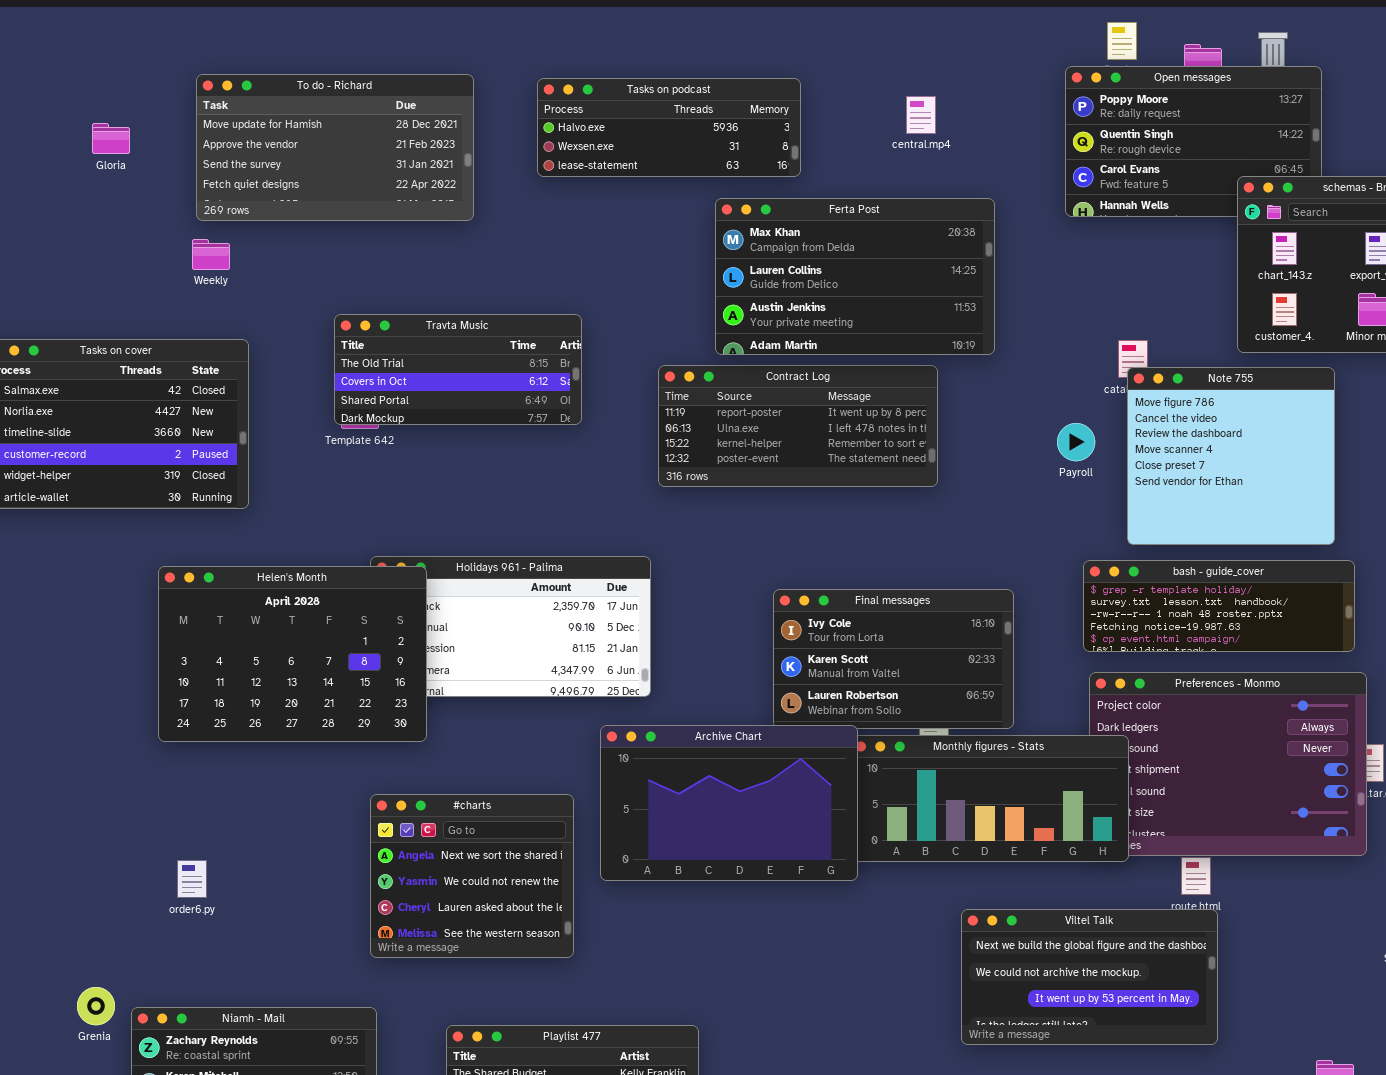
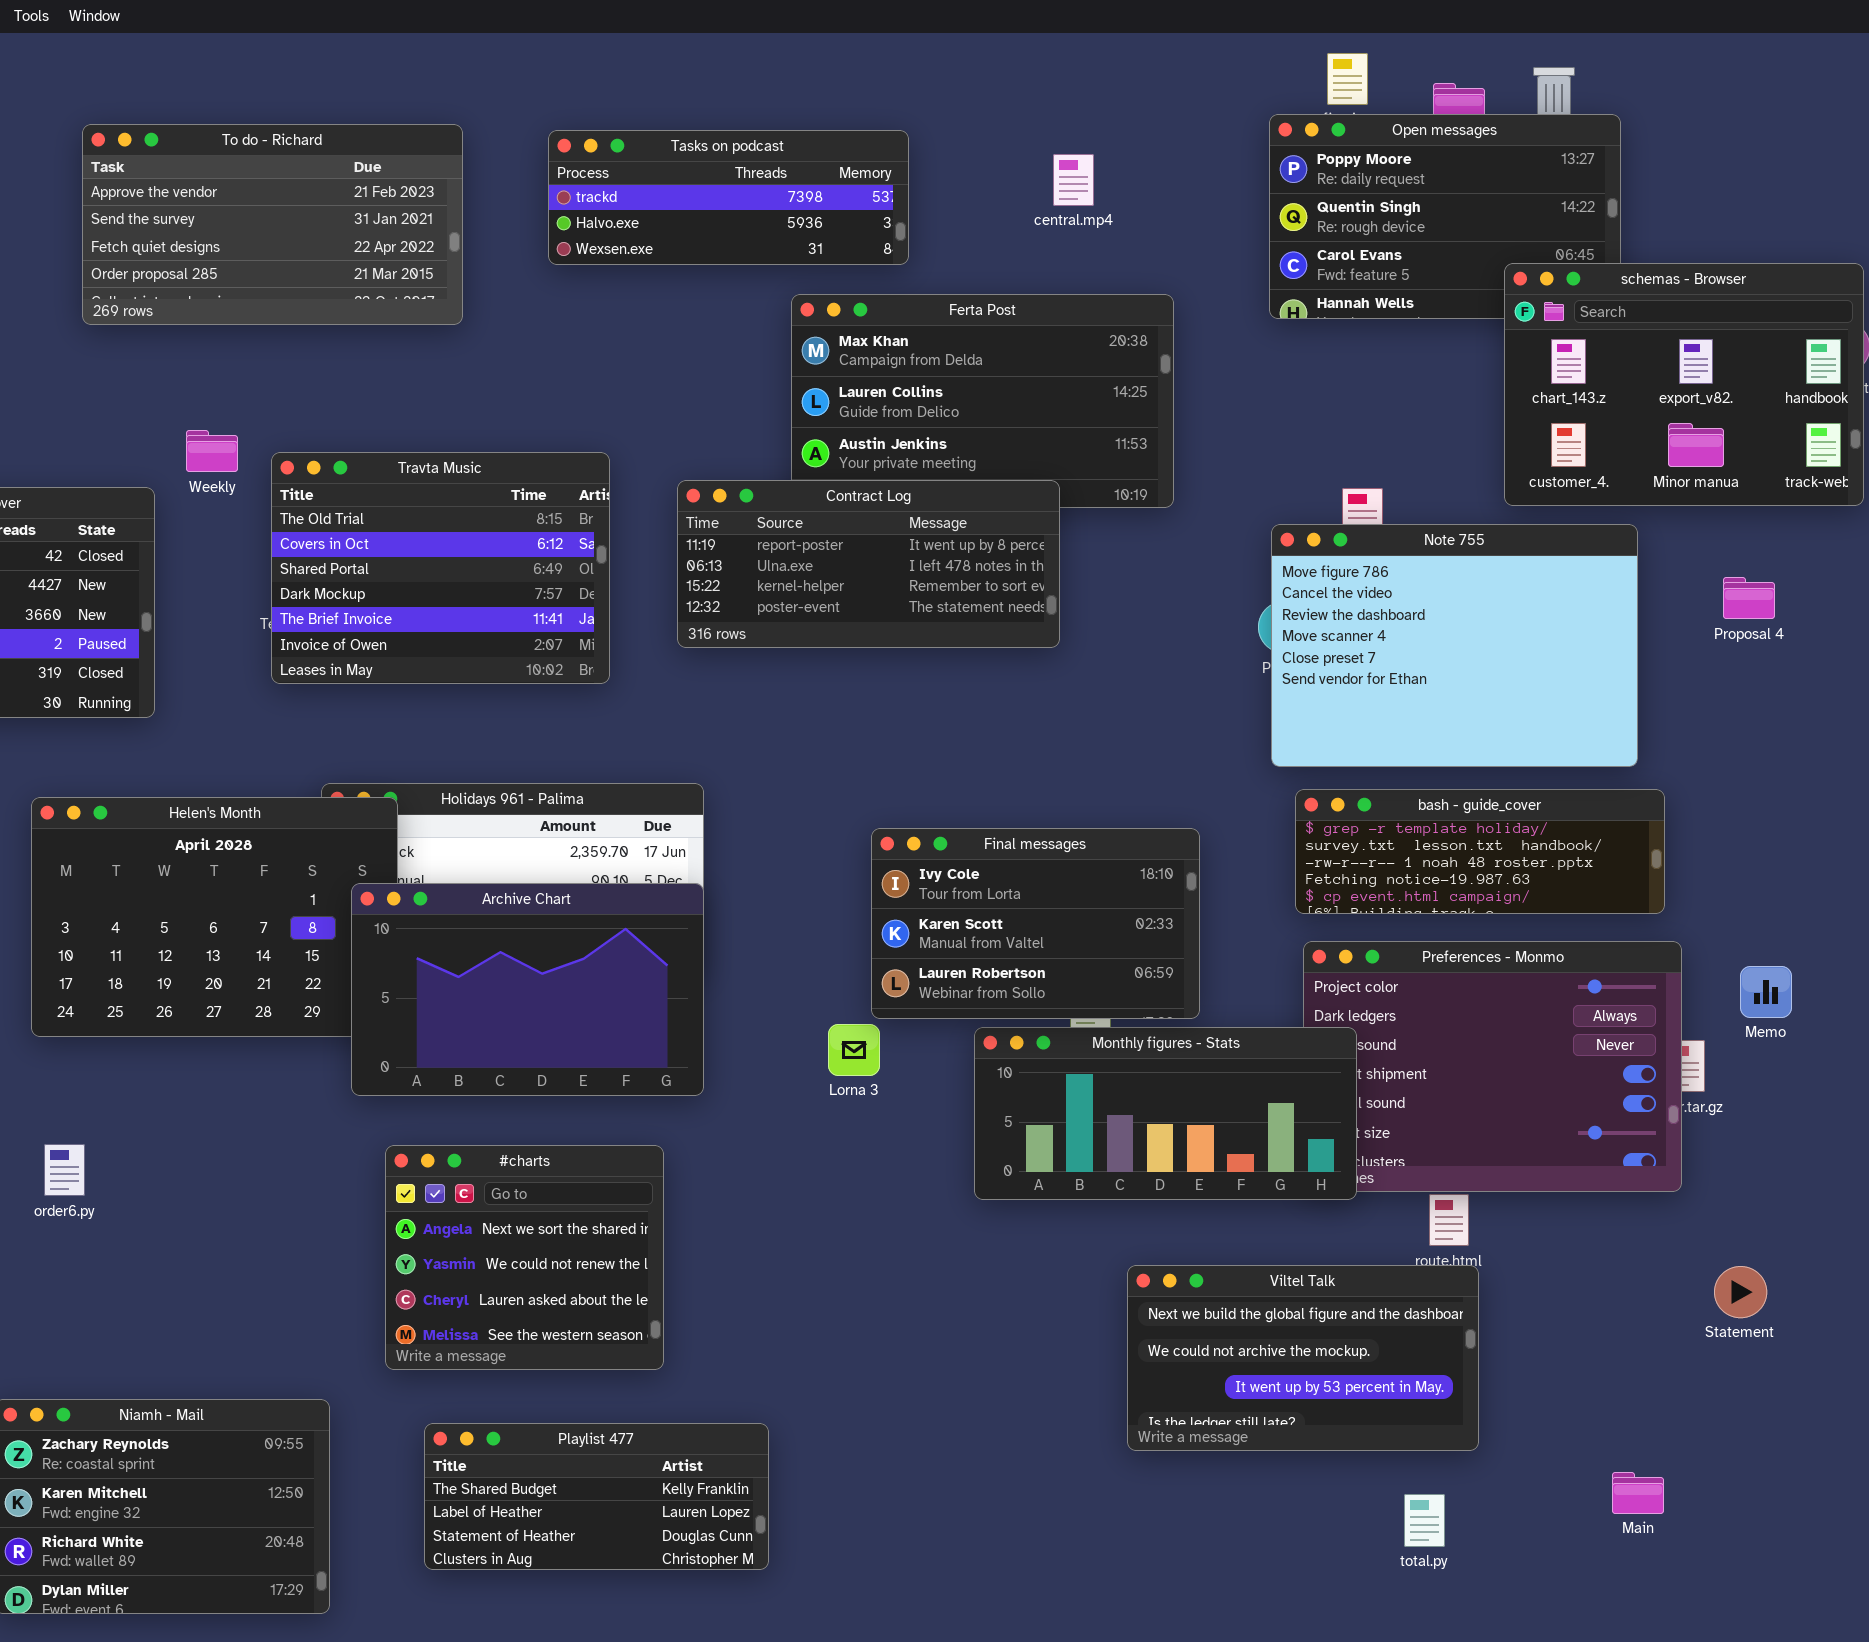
To do - Richard: [196,74,474,221] -> [82,124,463,325], scrolled down 1 row
Tasks on podcast: [537,78,801,177] -> [548,130,909,265], scrolled up 1 row
Weekly: [192,239,230,270] -> [186,430,238,472], moved
Travta Music: [334,314,582,425] -> [271,452,610,684], resized
Contract Log: [658,365,938,487] -> [677,480,1060,648], moved
Note 755: [1127,367,1335,545] -> [1271,524,1638,767], resized
Archive Chart: [600,725,858,881] -> [351,883,704,1096], moved
#charts: [370,794,574,958] -> [385,1145,664,1370], moved
order6.py: [177,860,207,898] -> [44,1144,85,1196], moved

